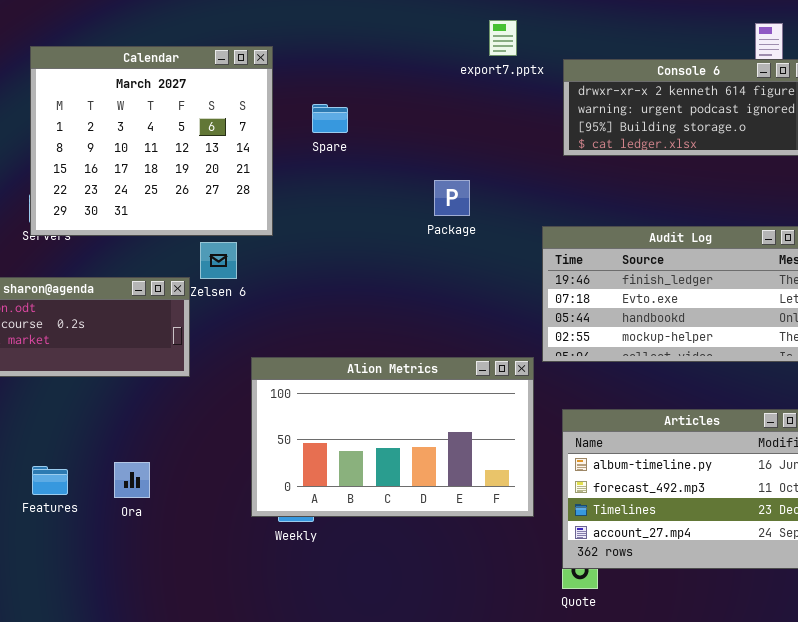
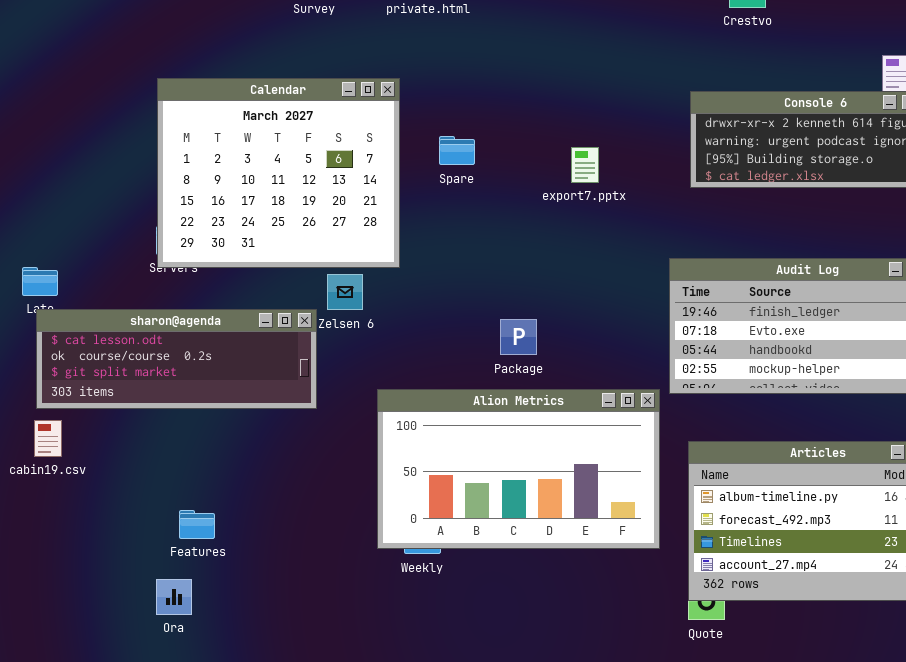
export7.pptx: [489,20,517,56] -> [571,147,599,183], moved
Package: [434,180,470,216] -> [500,319,537,355], moved
Ora: [114,462,150,498] -> [156,579,192,615], moved
Features: [32,466,68,495] -> [179,510,215,539], moved

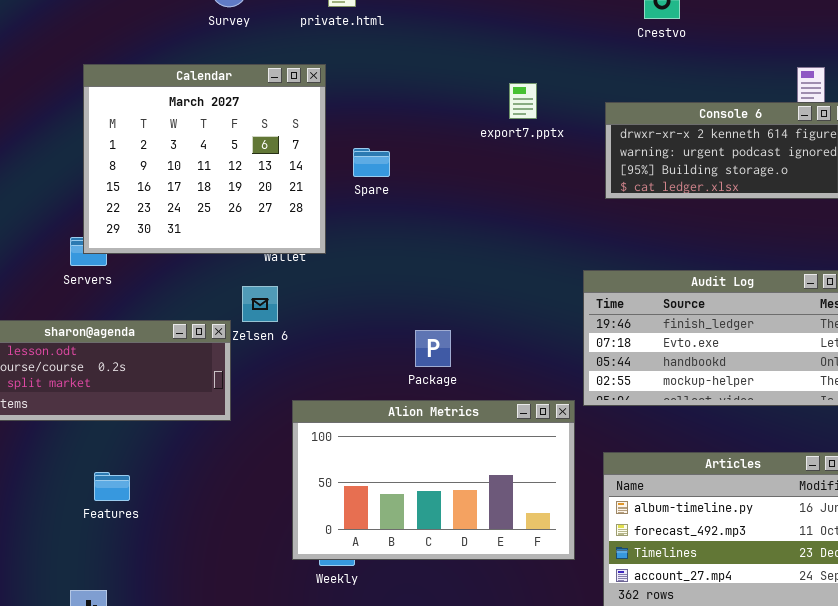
Calendar: [157,78,400,268] -> [83,64,326,254], moved
export7.pptx: [571,147,599,183] -> [509,83,537,119], moved
Features: [179,510,215,539] -> [94,472,130,501], moved

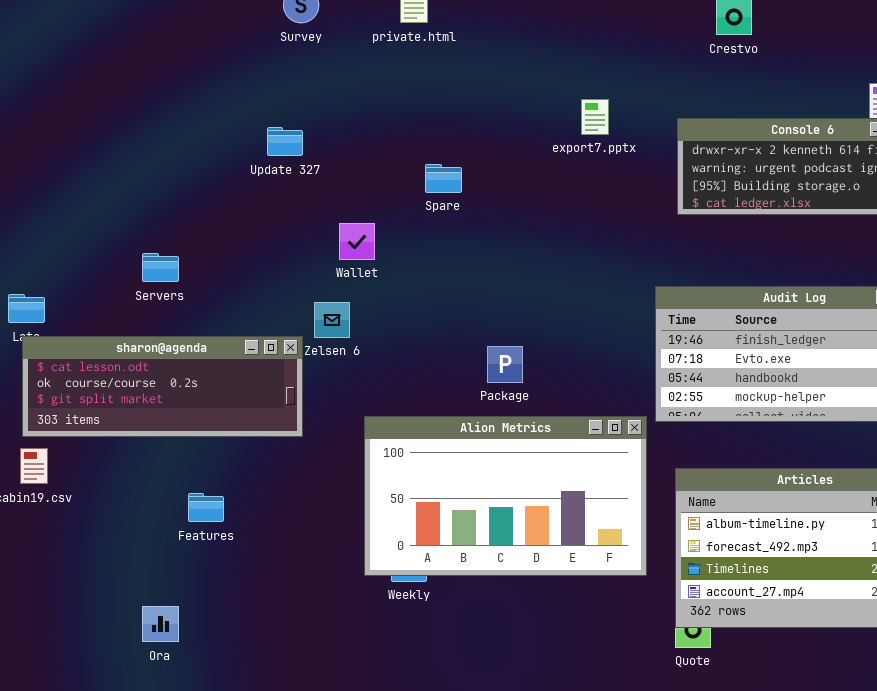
Calendar: [83,64,326,254] -> none, closed
Features: [94,472,130,501] -> [188,493,224,522], moved

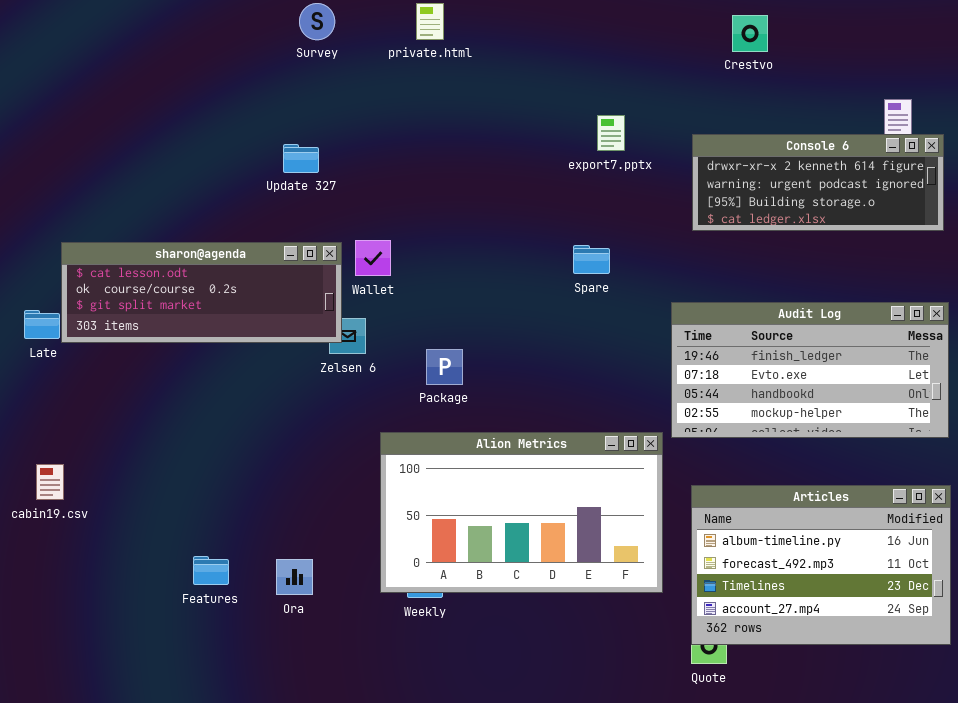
Spare: [425,164,462,193] -> [573,245,610,274], moved
sharon@agenda: [22,336,303,437] -> [61,242,342,343], moved
Package: [487,346,523,383] -> [426,349,463,385], moved
Features: [188,493,224,522] -> [193,556,229,585], moved
Ora: [142,606,179,642] -> [276,559,313,595], moved

